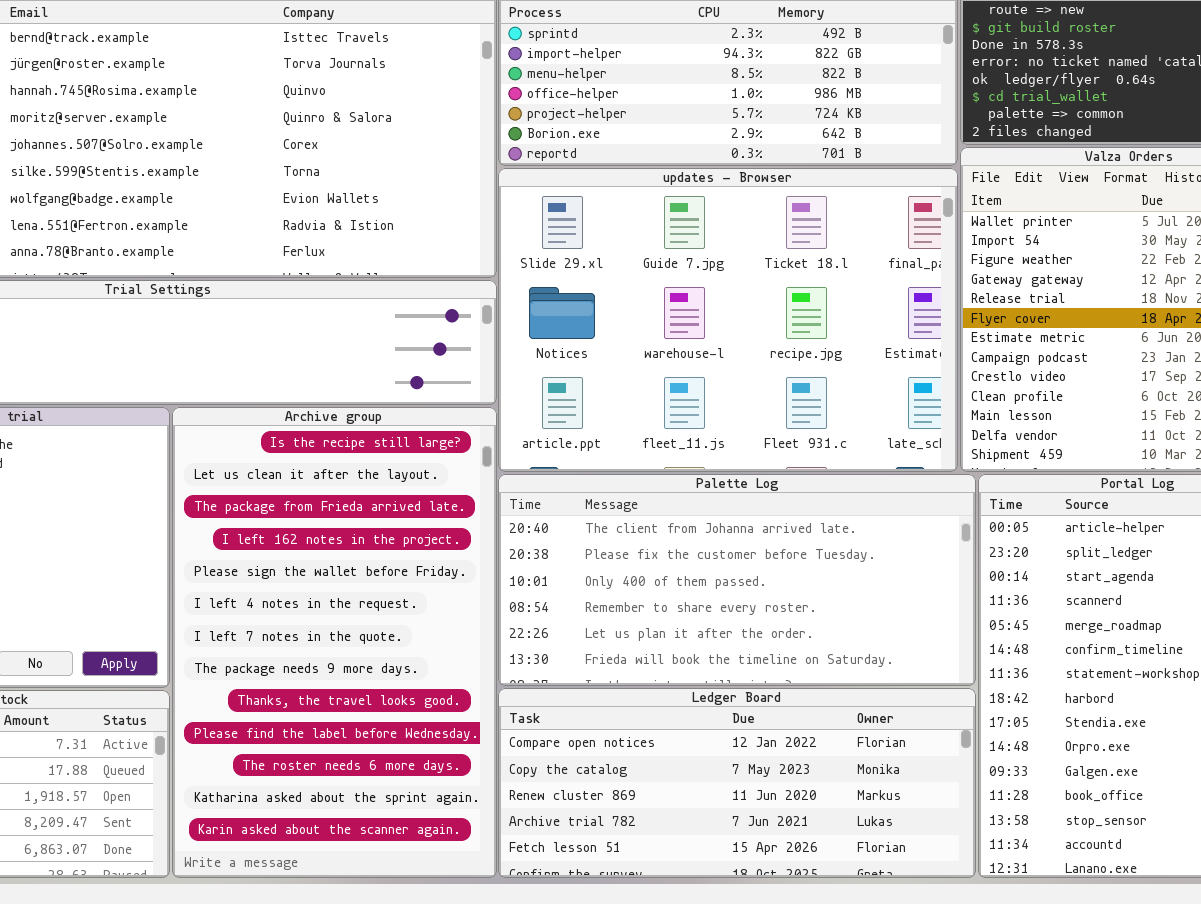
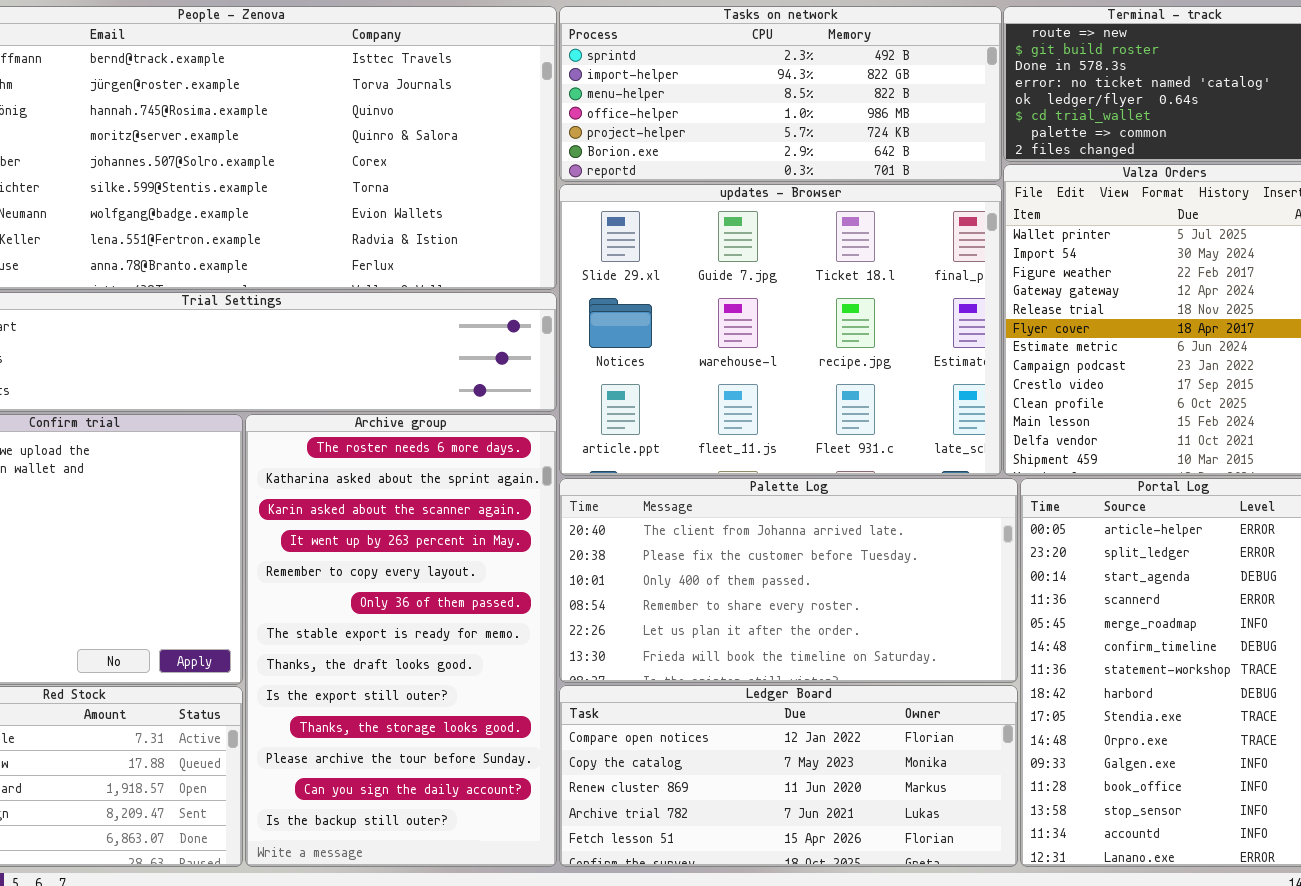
Archive group: [172,407,497,878] -> [245,414,557,867], scrolled down 10 rows

